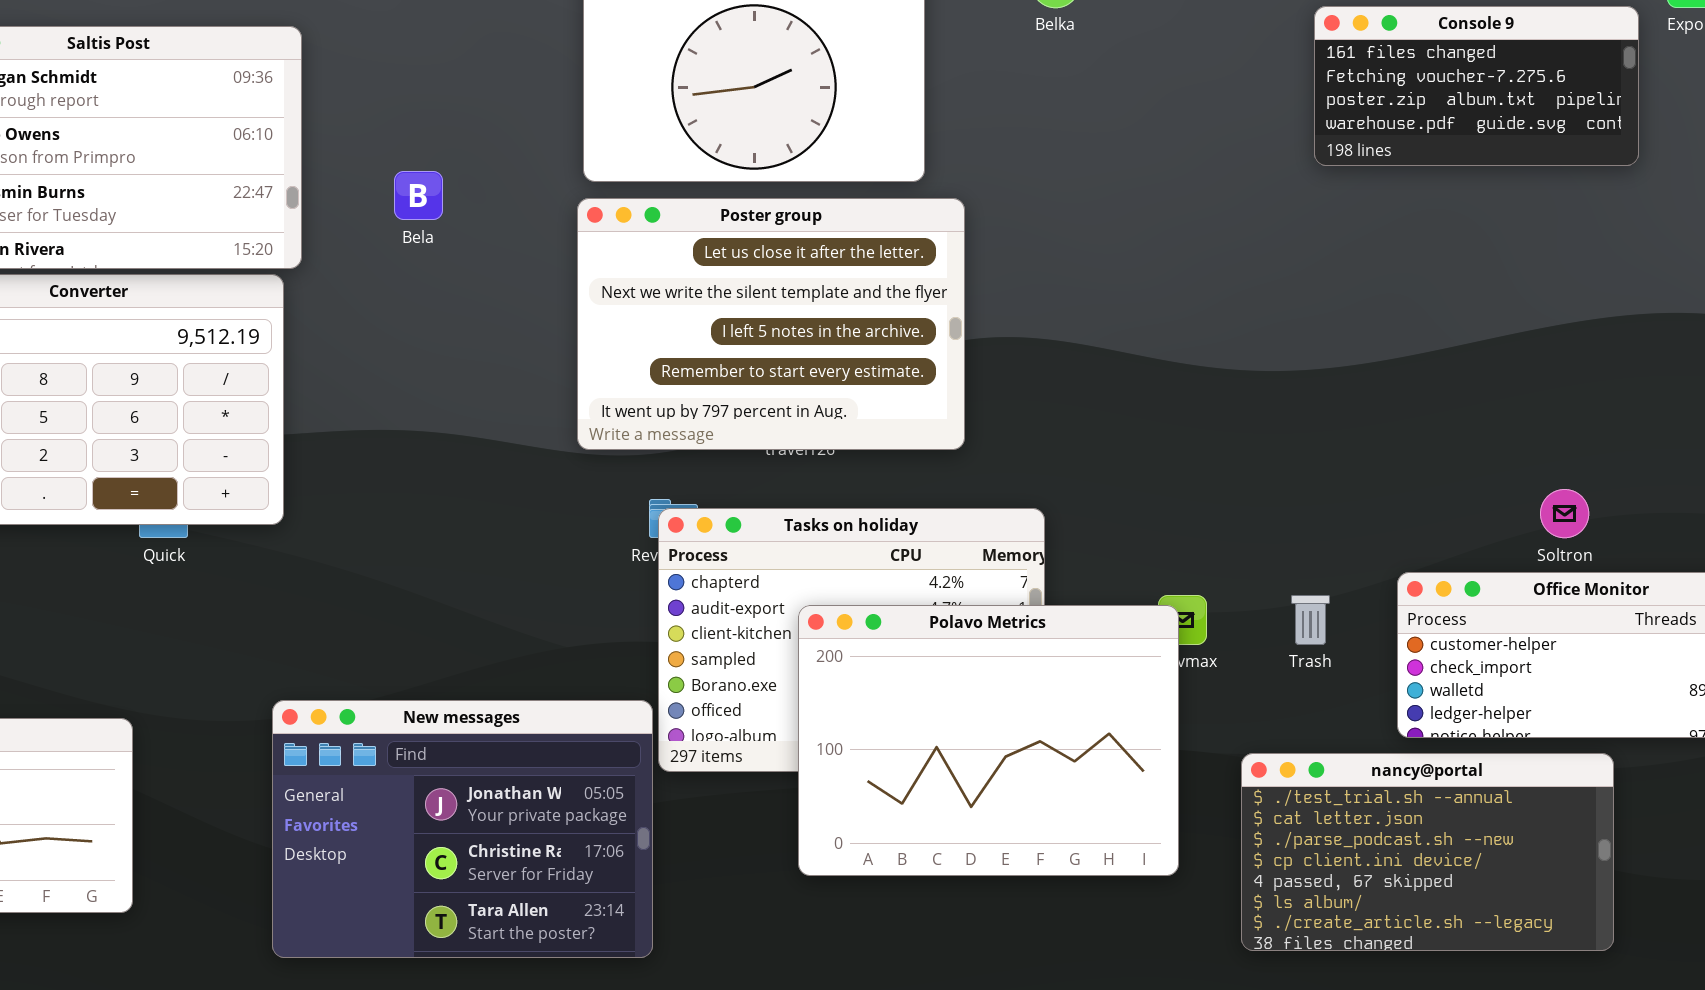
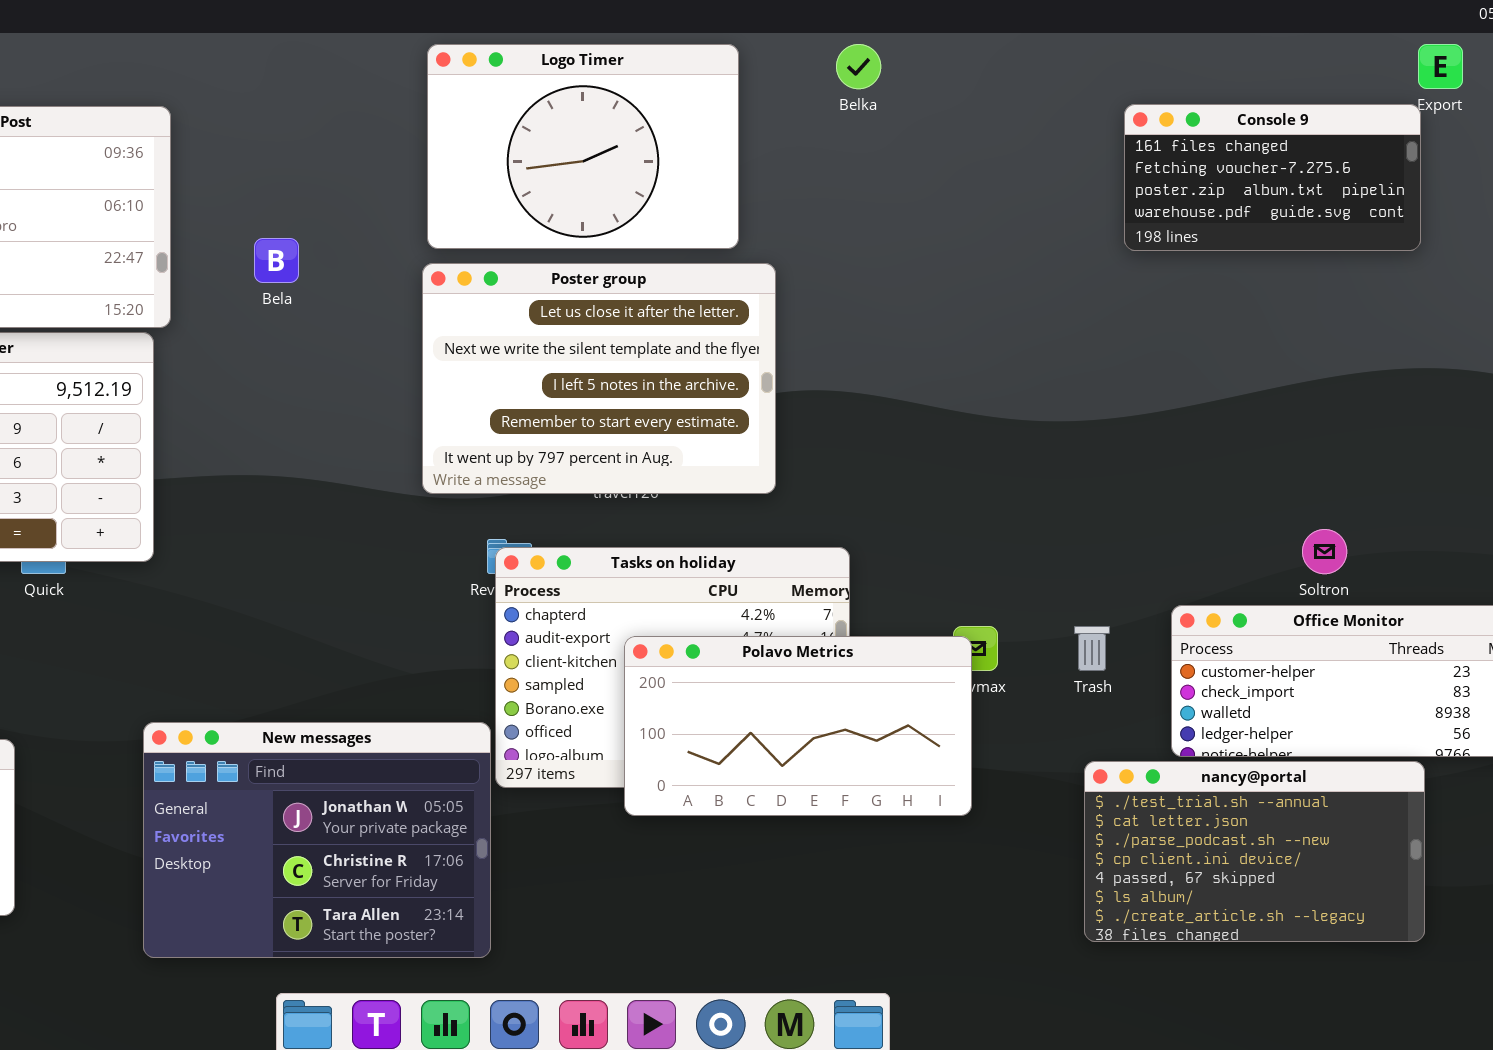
Console 9: [1314,6,1639,166] -> [1124,104,1421,251], moved
Polavo Metrics: [798,605,1179,876] -> [624,636,972,816], resized
nancy@portal: [1241,753,1614,951] -> [1084,761,1425,942], moved

